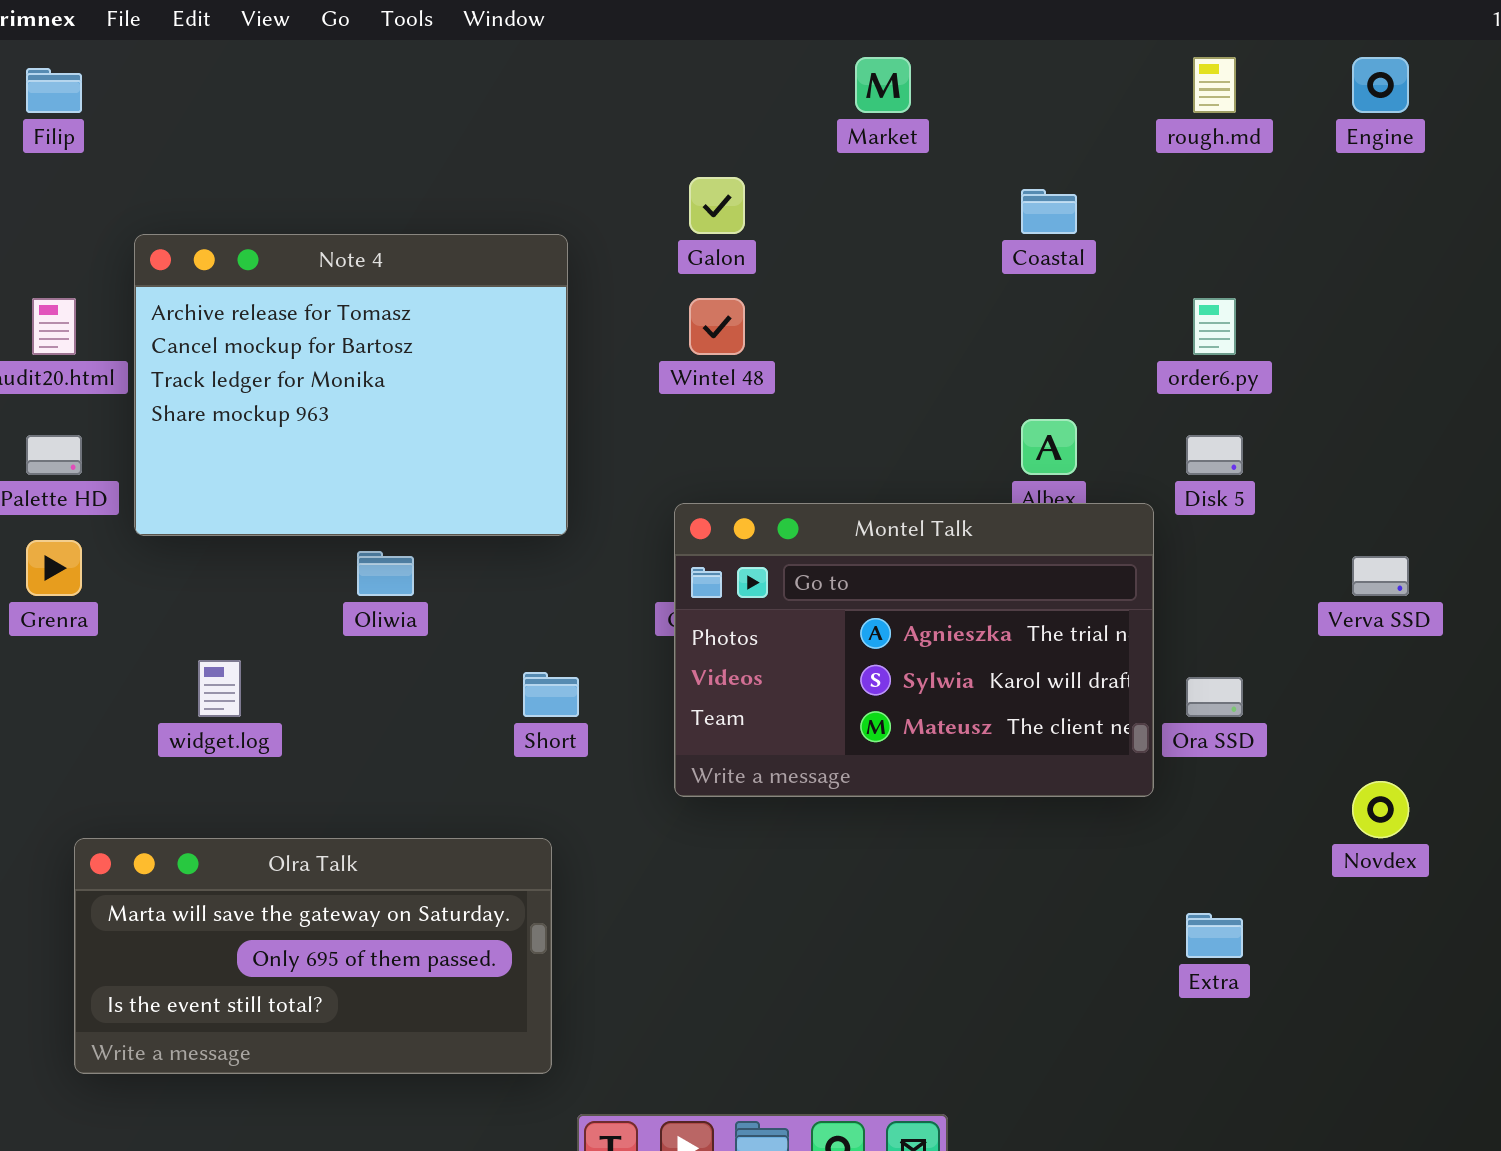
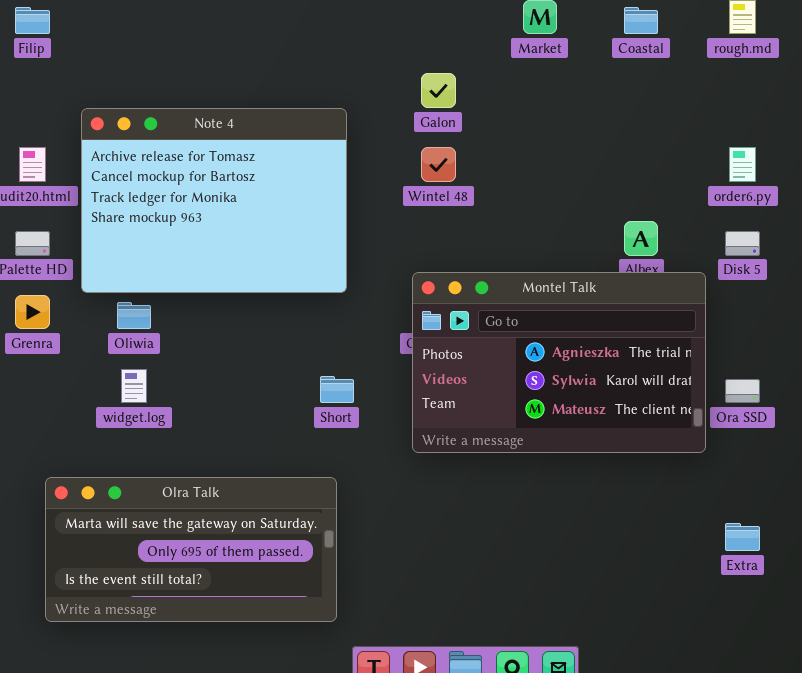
Coastal: [1021,189,1077,234] -> [624,7,658,34], moved
Oliwia: [357,551,414,596] -> [117,302,151,329], moved

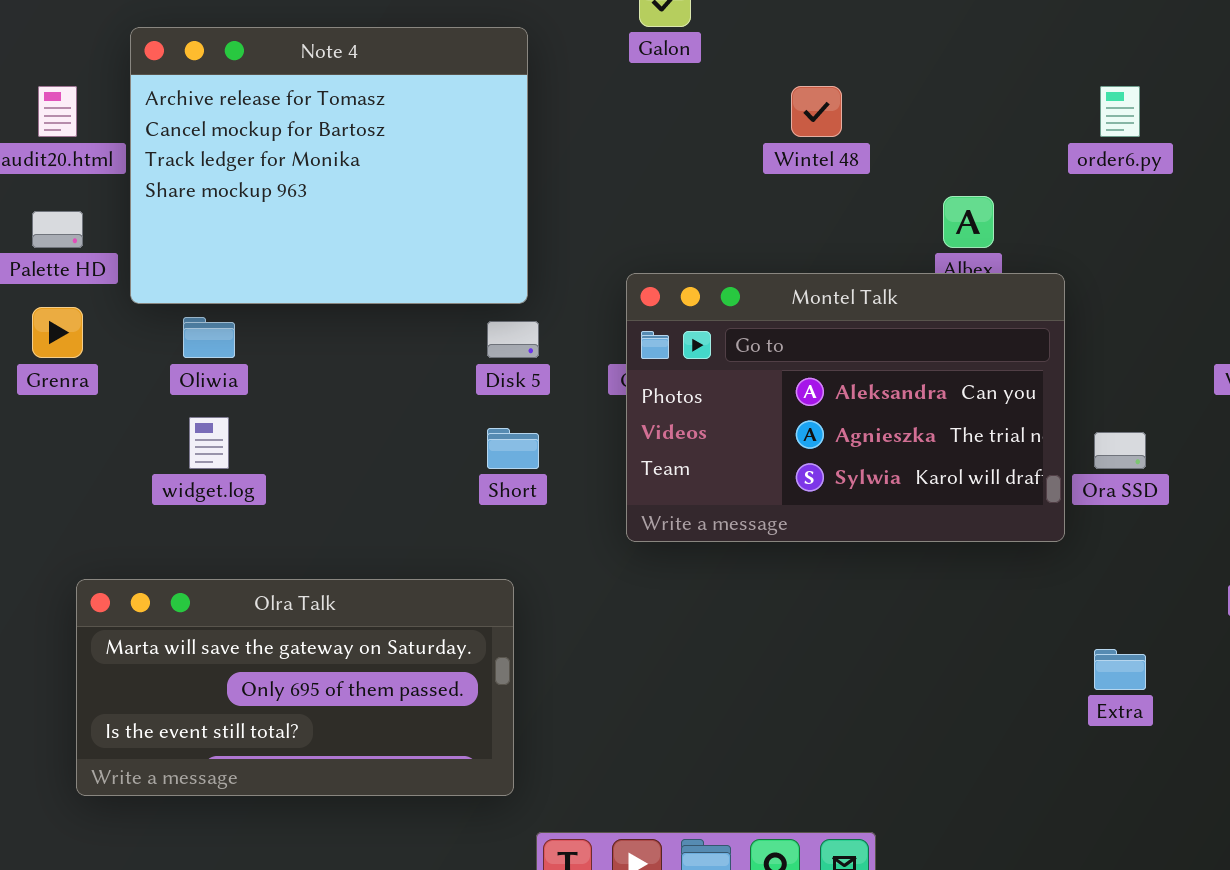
Wintel 48: [421,147,456,182] -> [791,86,842,137], moved
Disk 5: [725,231,760,256] -> [487,321,539,358], moved
Montel Talk: [412,272,706,453] -> [626,273,1065,542], scrolled up 1 row

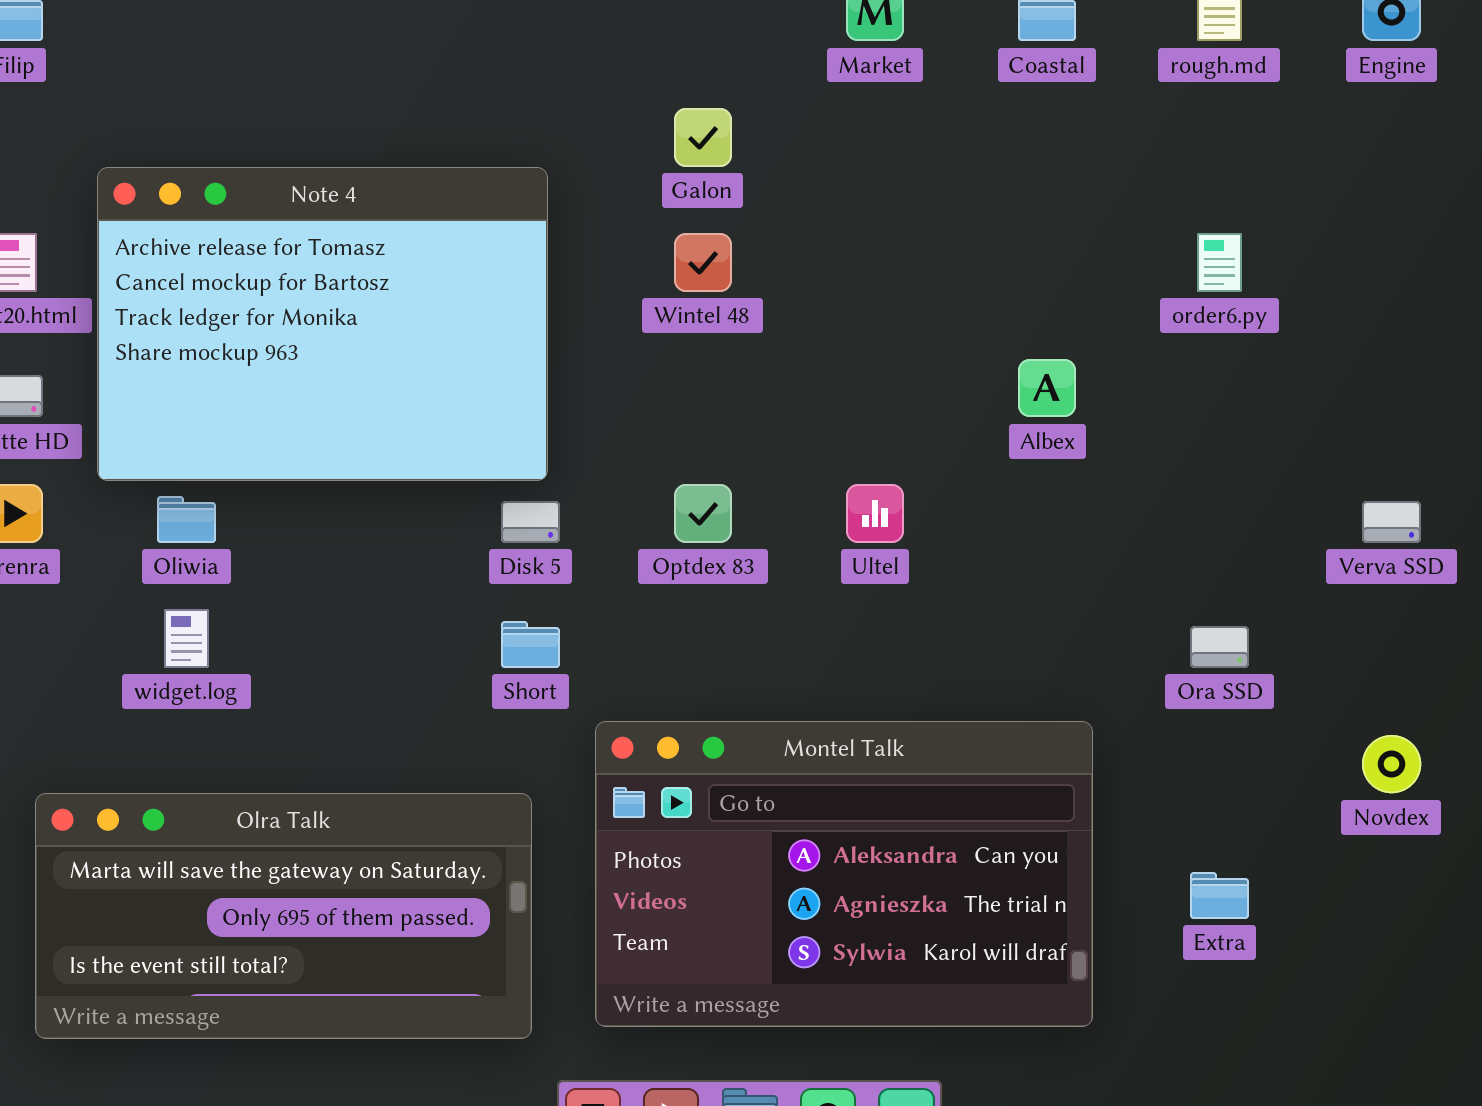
Wintel 48: [791,86,842,137] -> [674,233,732,292], moved
Montel Talk: [626,273,1065,542] -> [595,721,1093,1027], moved

